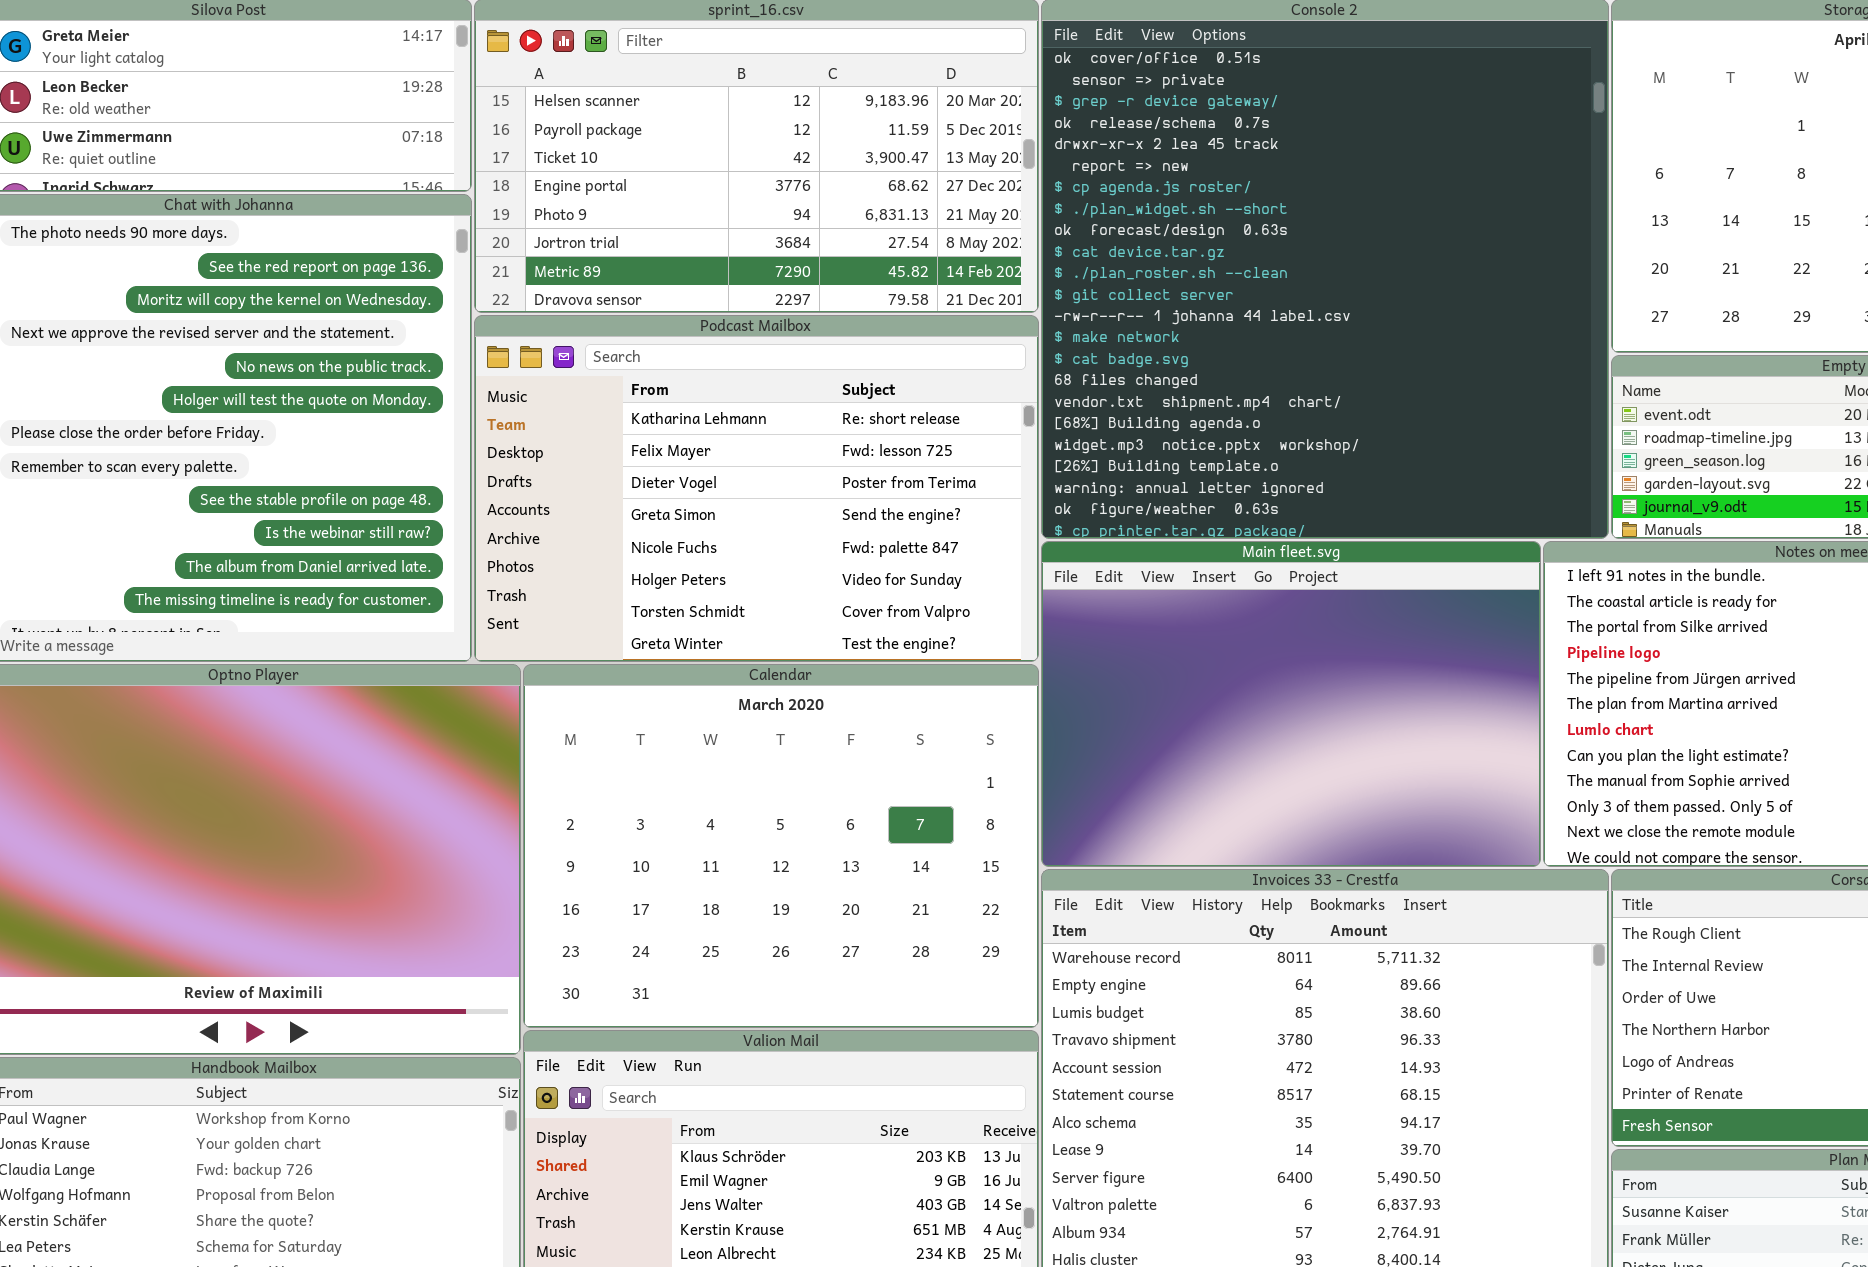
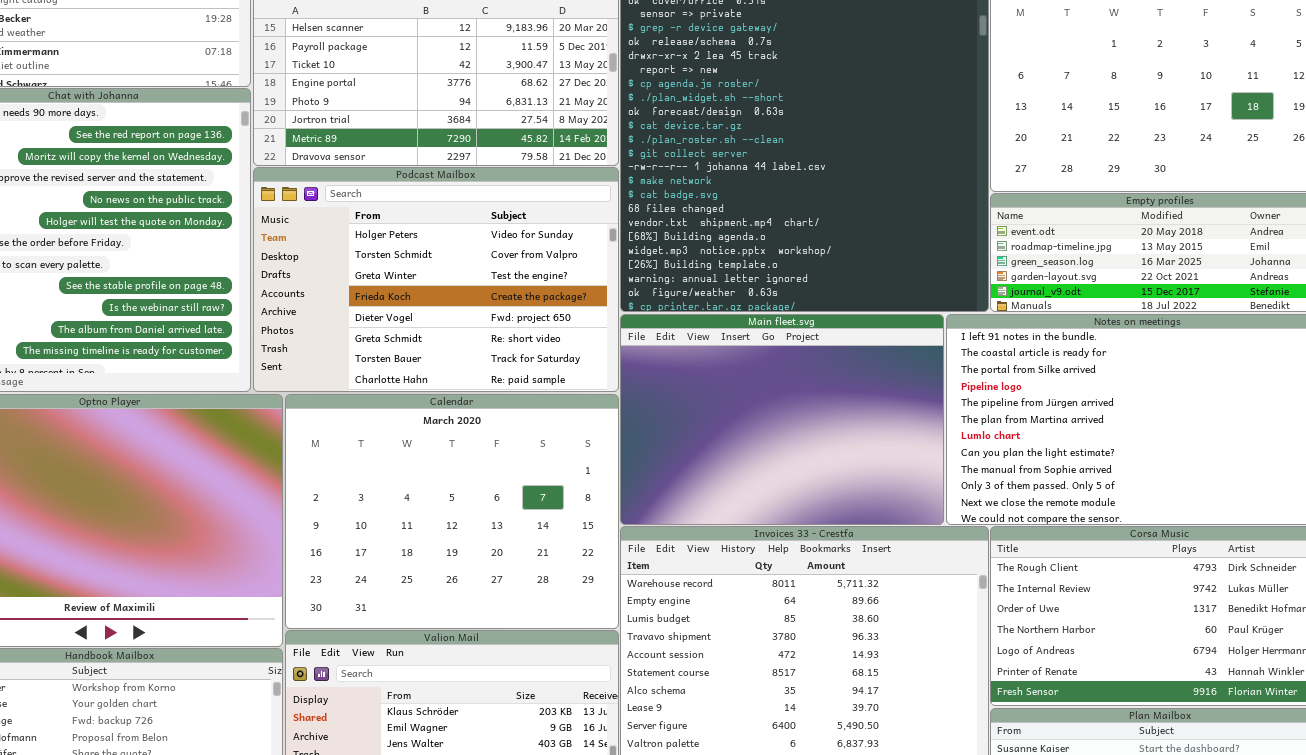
Podcast Mailbox: [474,315,1039,662] -> [253,167,619,392], scrolled down 5 rows

